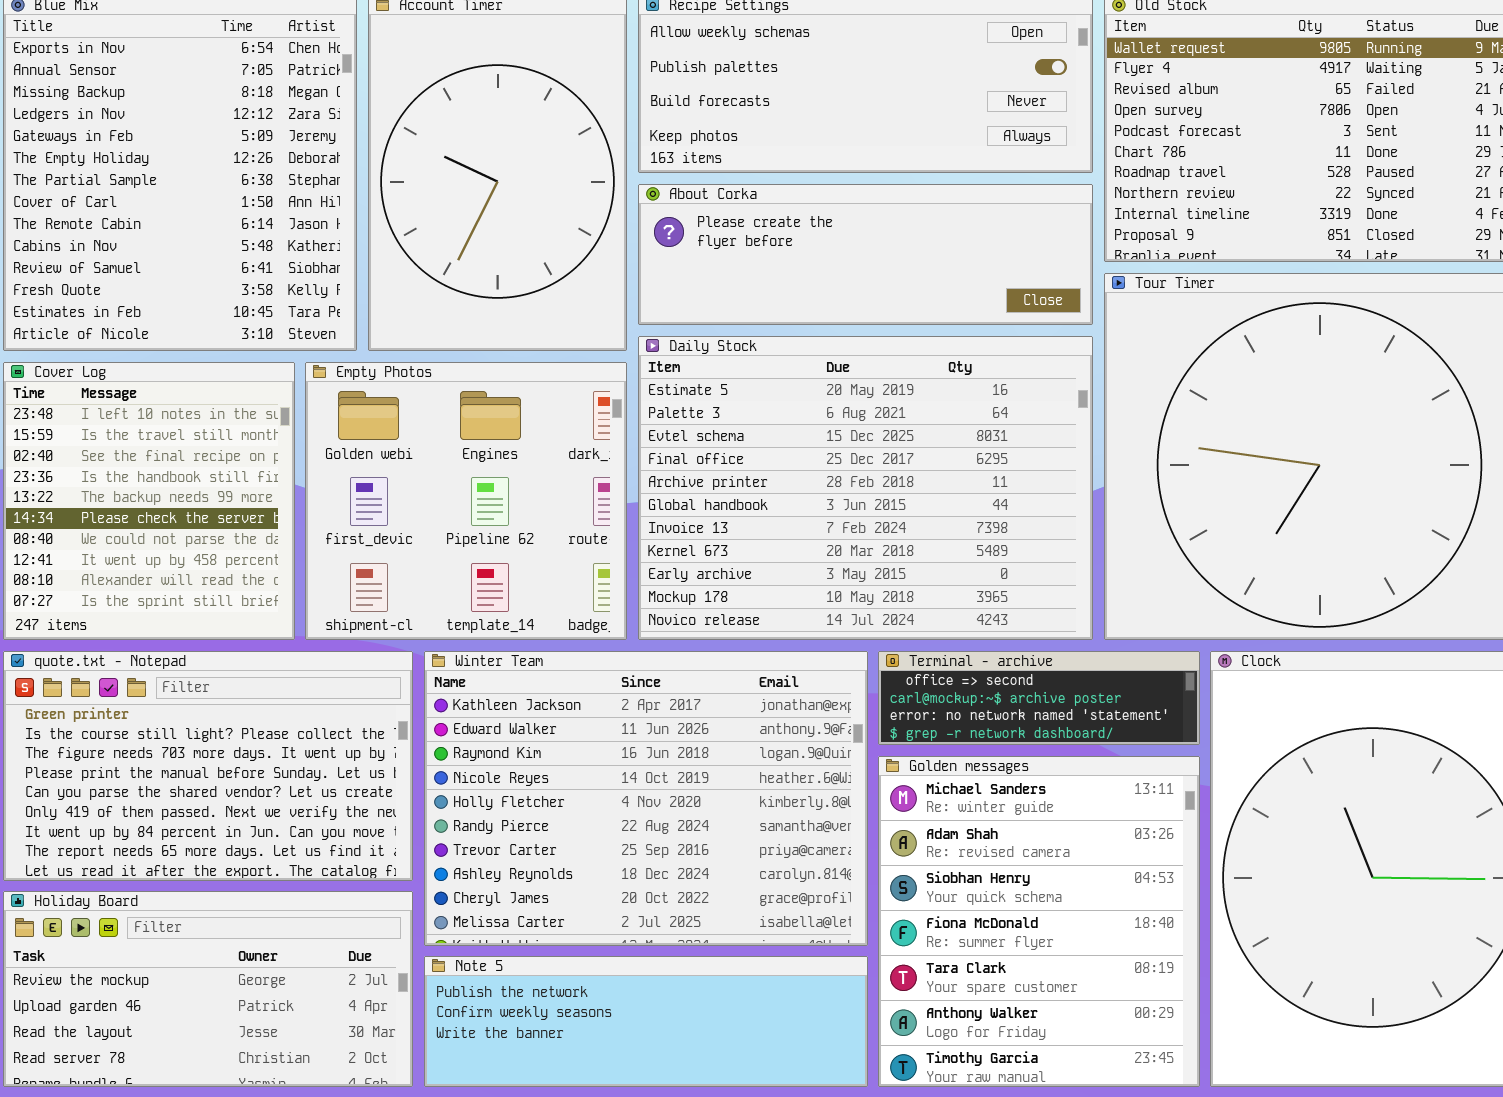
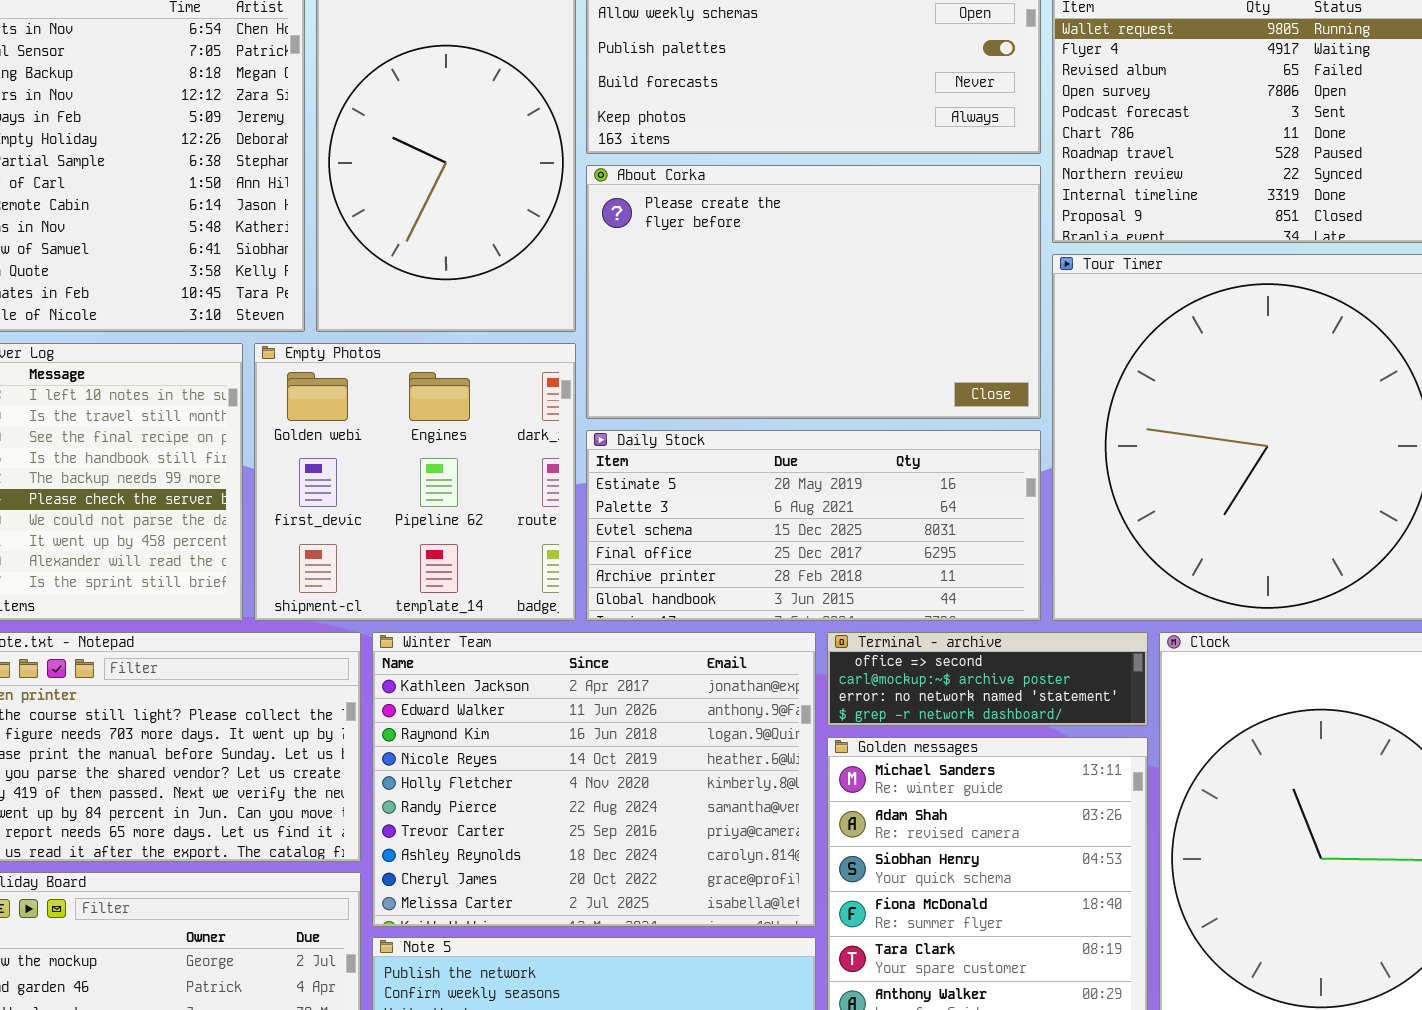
About Corka: [638,184,1093,325] -> [586,165,1041,419], resized
Daily Stock: [638,336,1093,640] -> [586,430,1041,621], resized

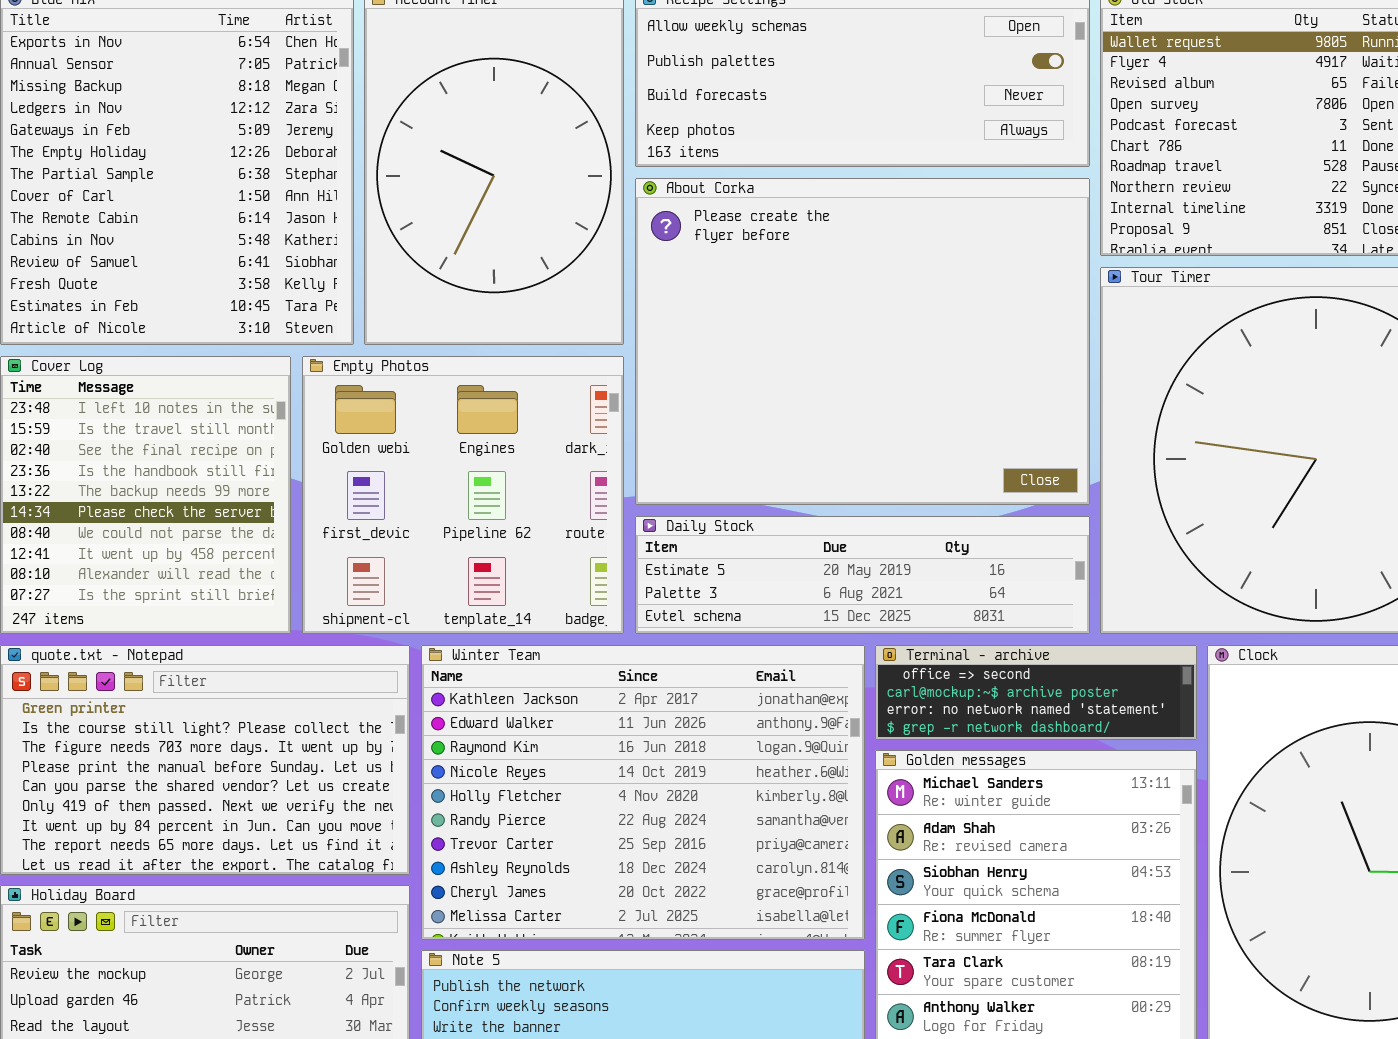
About Corka: [586,165,1041,419] -> [635,178,1090,505], resized
Daily Stock: [586,430,1041,621] -> [635,516,1090,634], resized

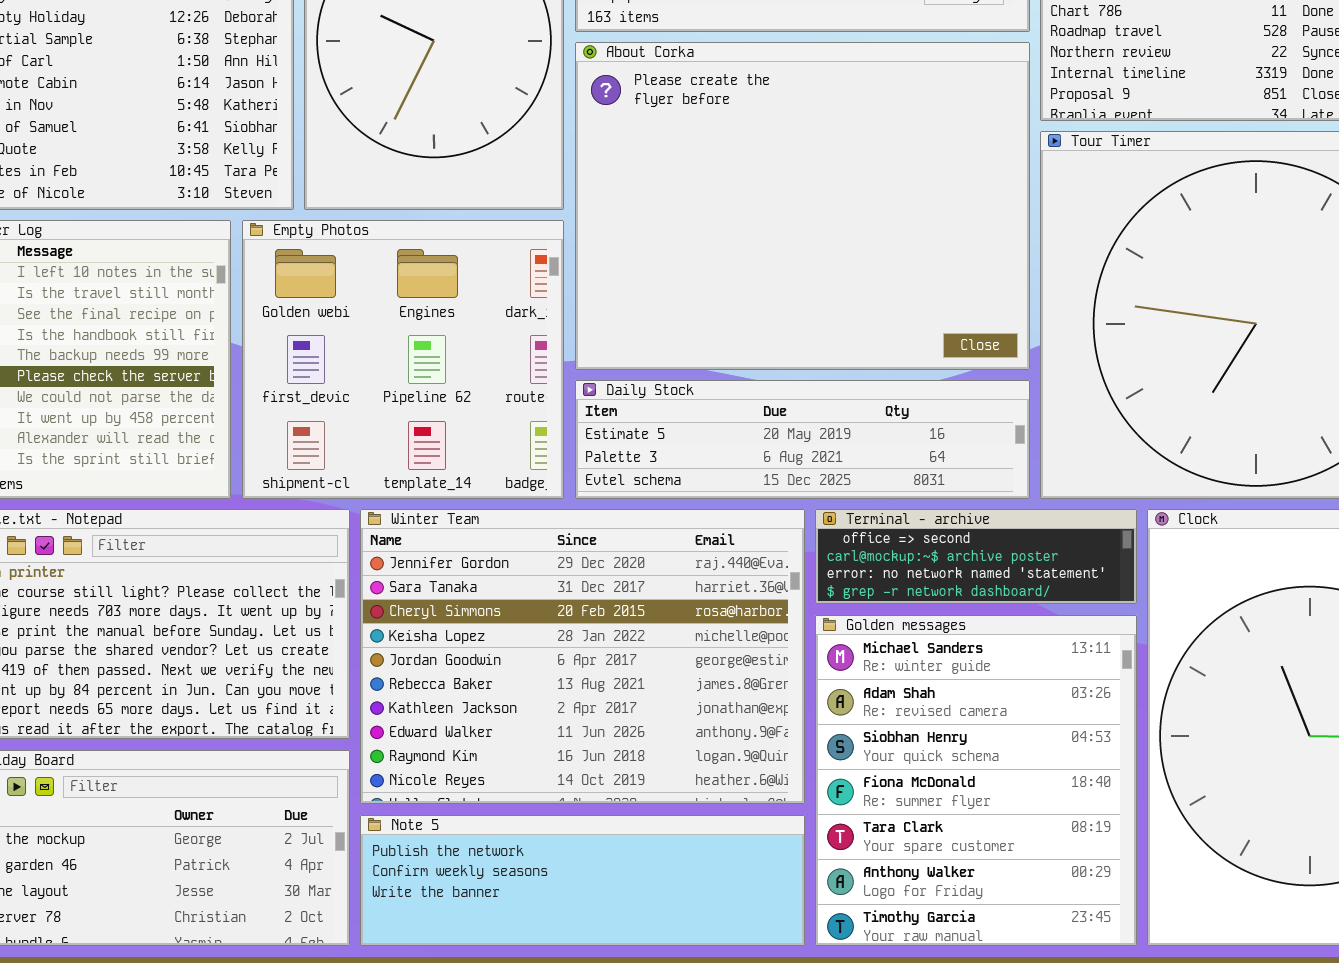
Winter Team: [421,645,865,940] -> [360,509,805,804], scrolled up 6 rows

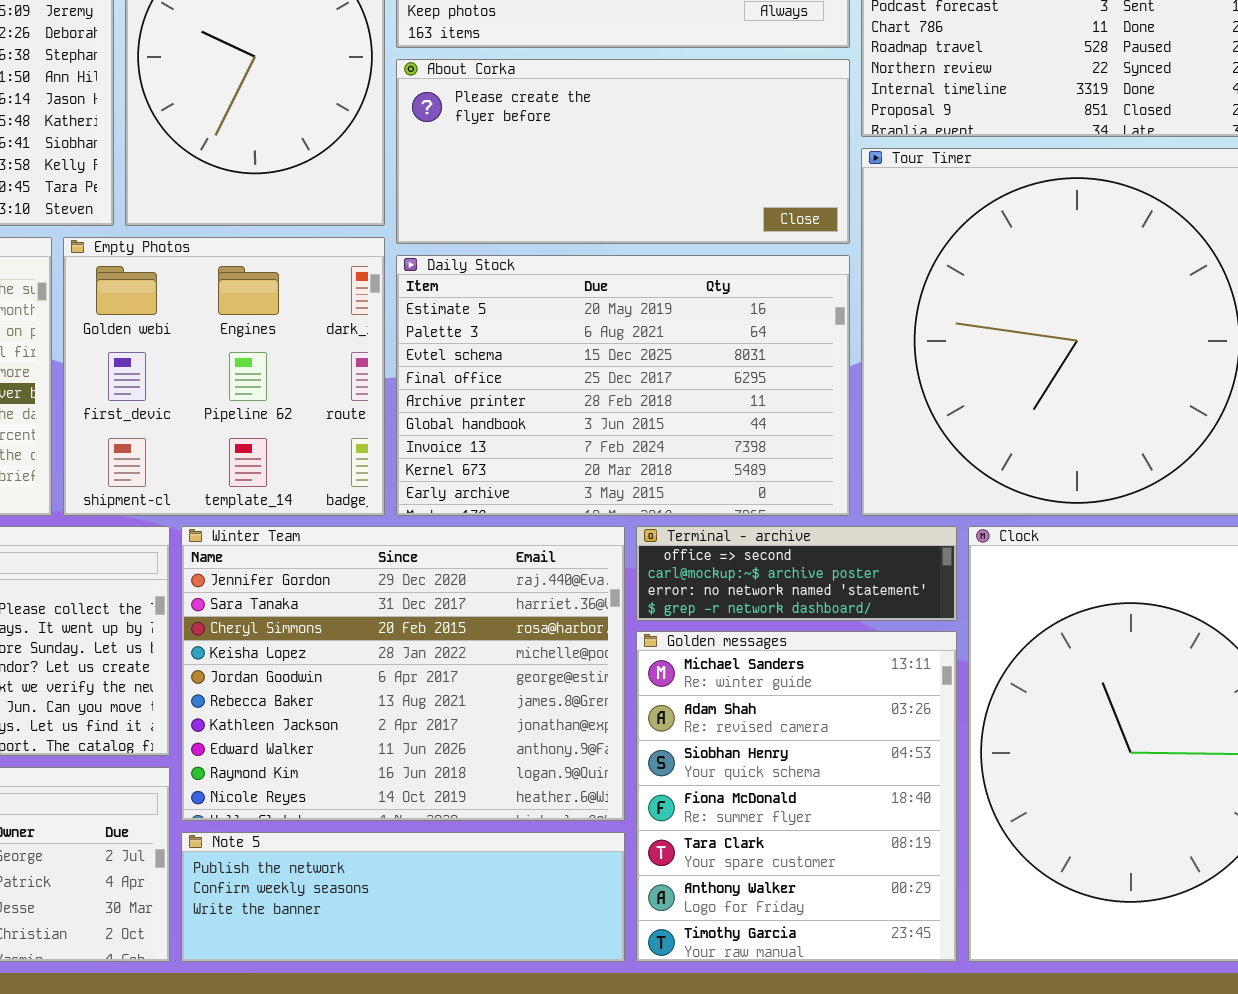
About Corka: [575,42,1030,370] -> [396,59,850,244], resized
Daily Stock: [575,380,1030,499] -> [396,255,850,516], resized

